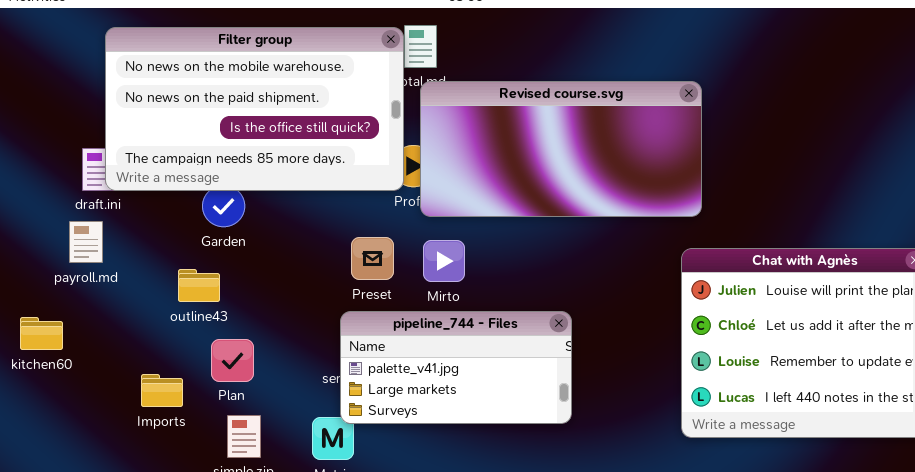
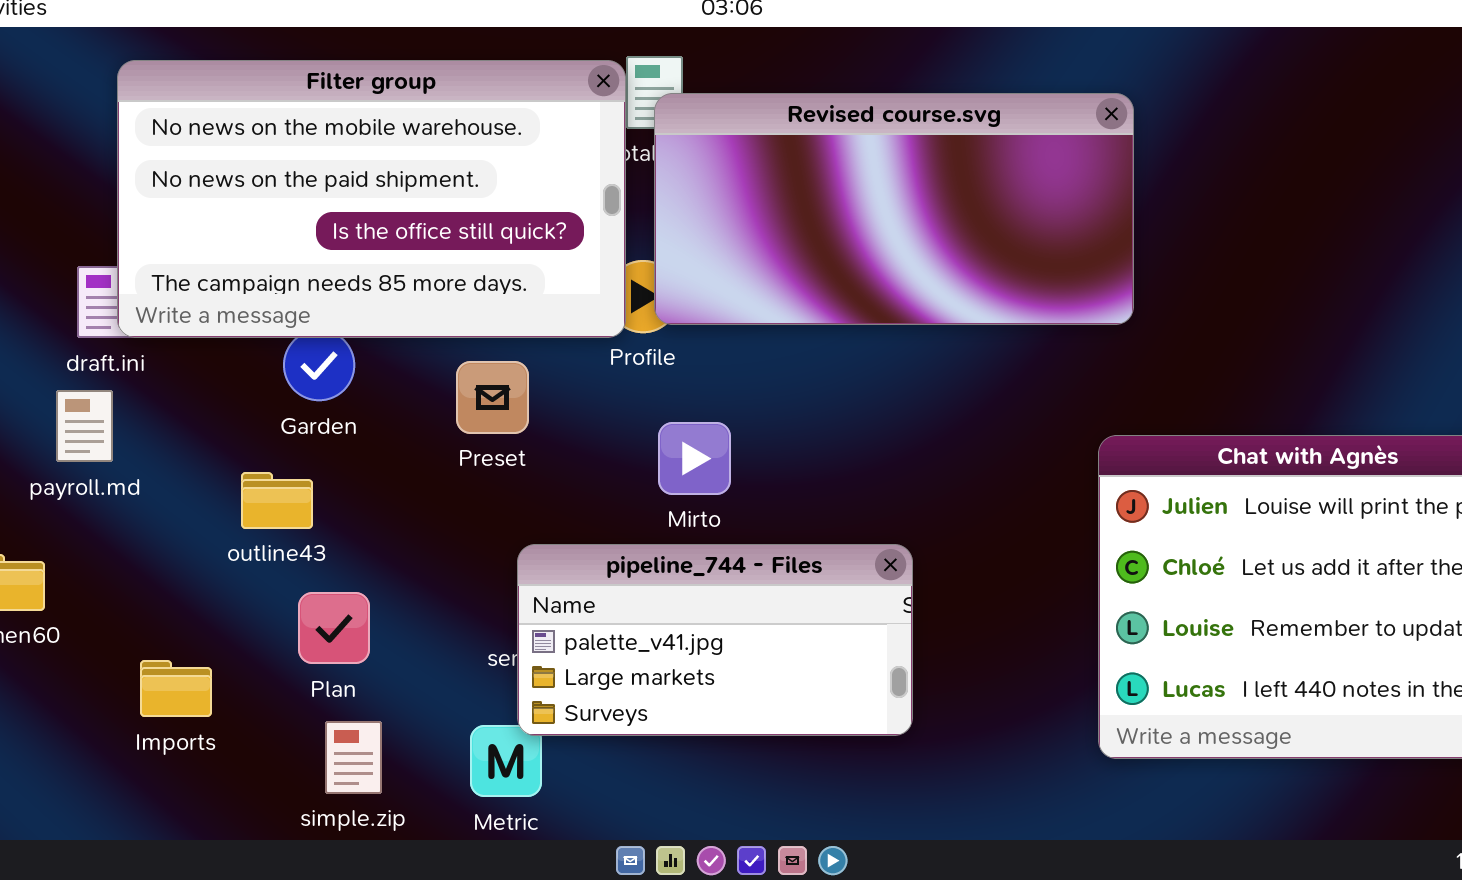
Revised course.svg: [420,81,702,217] -> [654,93,1134,325], moved
Preset: [351,237,394,280] -> [456,361,529,434], moved
Imports: [141,374,183,407] -> [140,660,212,717], moved

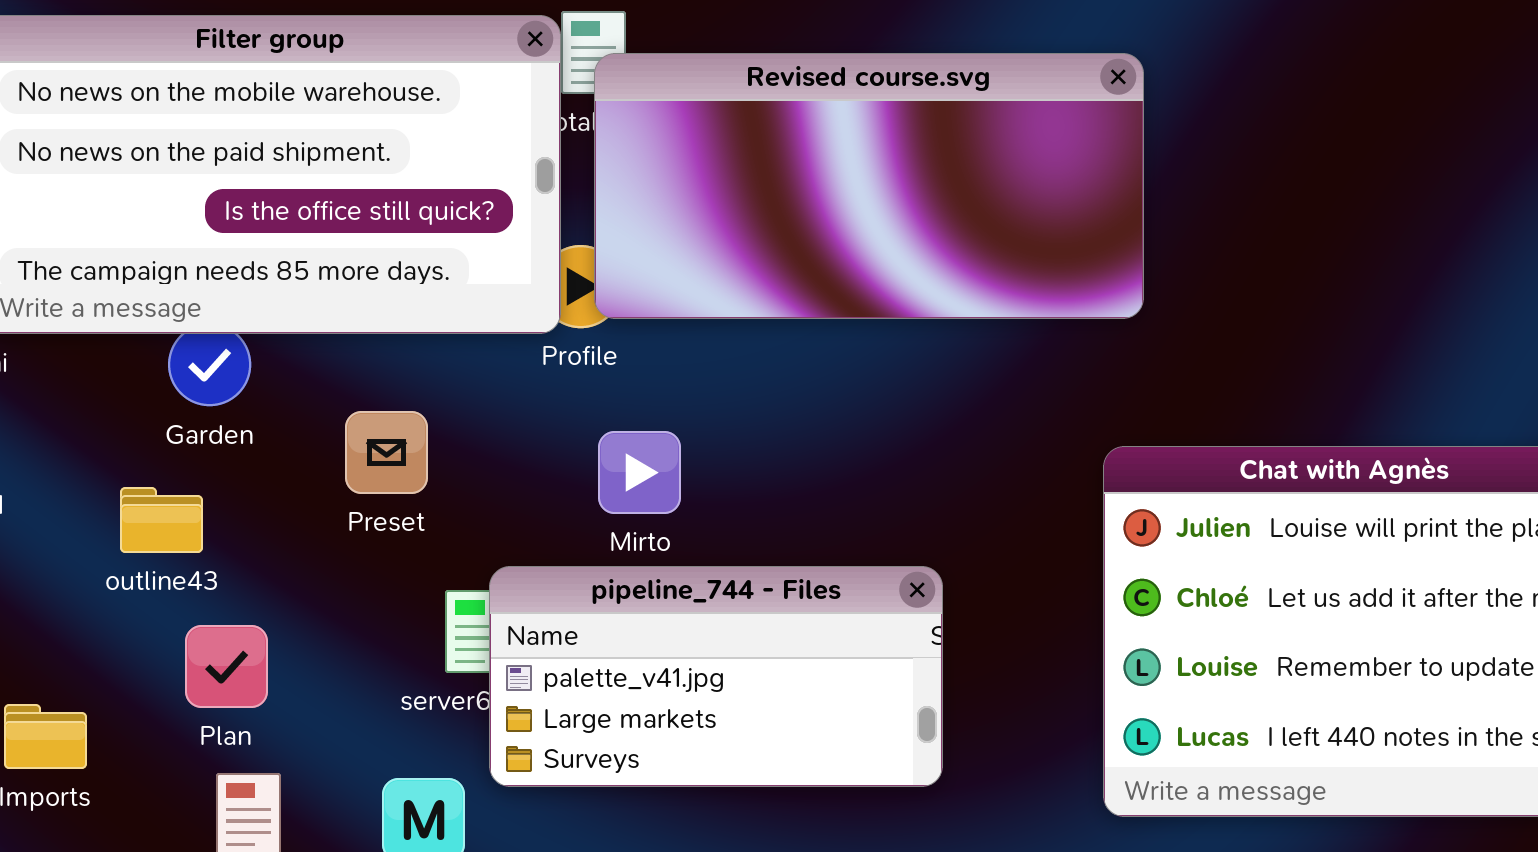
Preset: [456,361,529,434] -> [345,411,428,494], moved
pipeline_744 - Files: [517,544,913,736] -> [489,566,943,787], moved

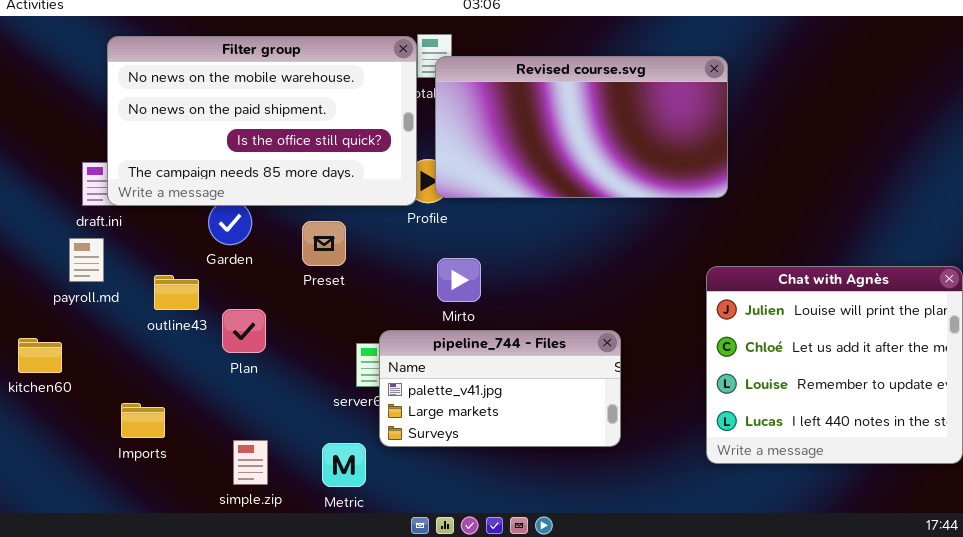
Preset: [345,411,428,494] -> [302,221,346,266], moved
outline43: [120,487,203,553] -> [154,275,199,310], moved
Plan: [185,625,268,708] -> [222,309,266,353], moved

